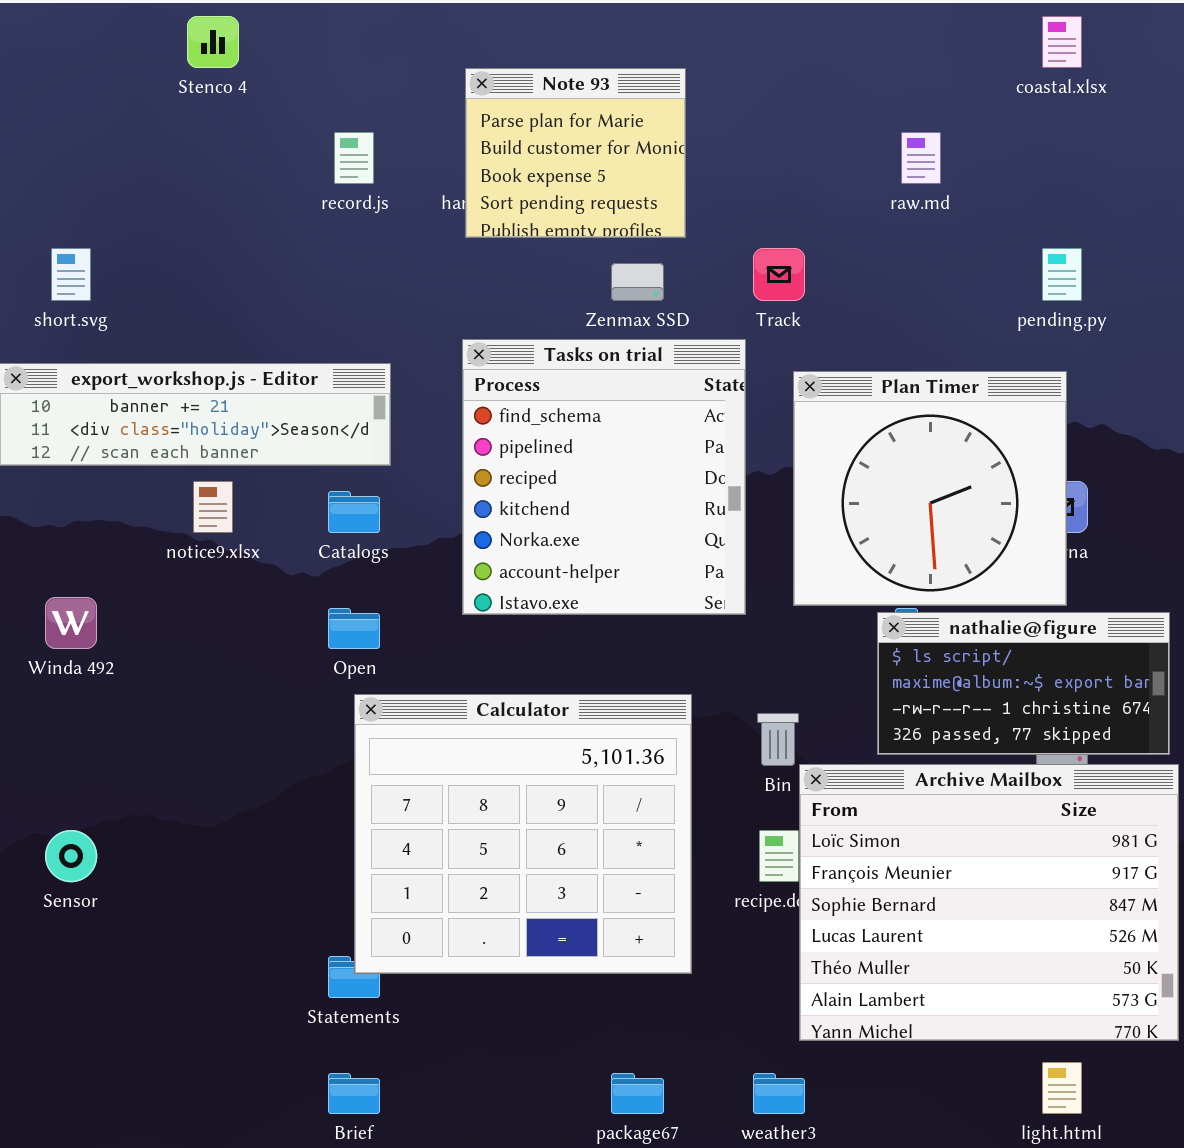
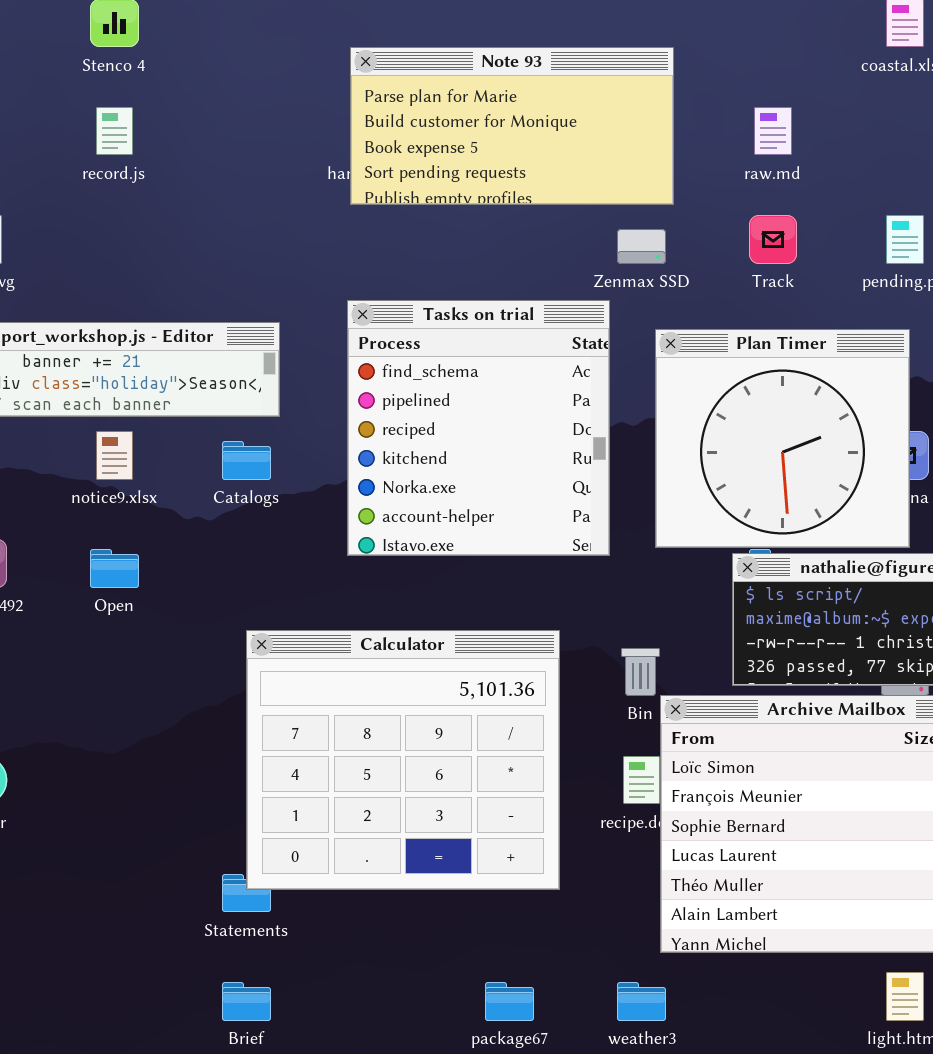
Note 93: [465,68,686,238] -> [350,47,674,205], resized
record.js: [334,132,374,184] -> [96,107,133,155], moved
Track: [753,248,805,301] -> [749,215,797,264], moved
Zenmax SSD: [611,263,664,301] -> [617,229,666,264], moved
Open: [328,608,380,649] -> [90,549,139,588], moved

